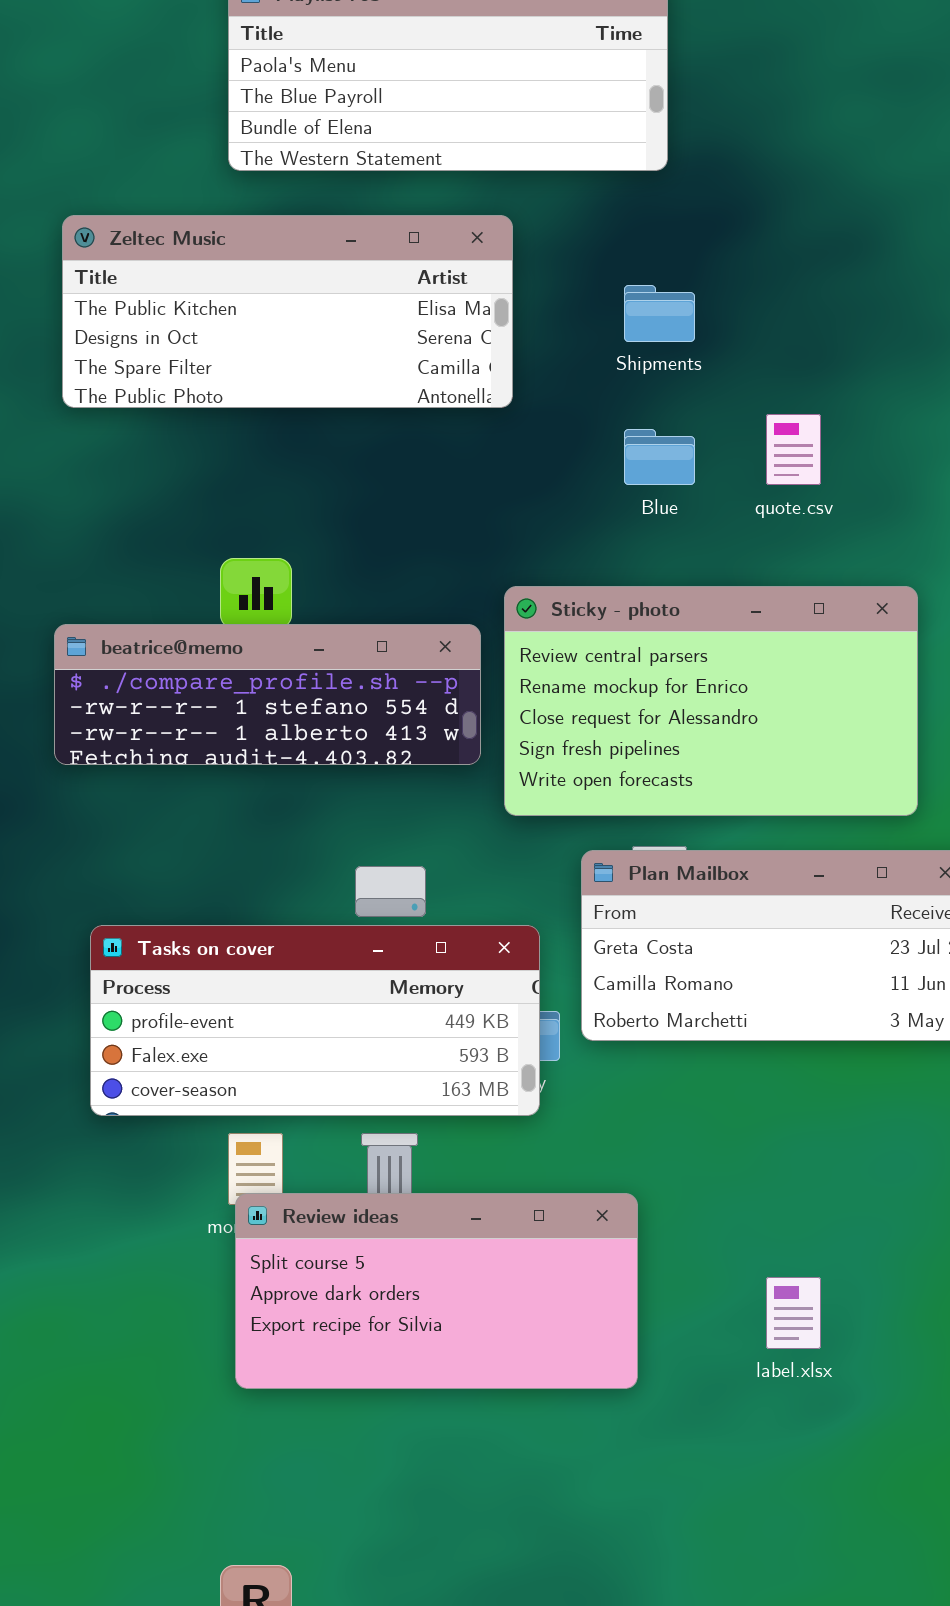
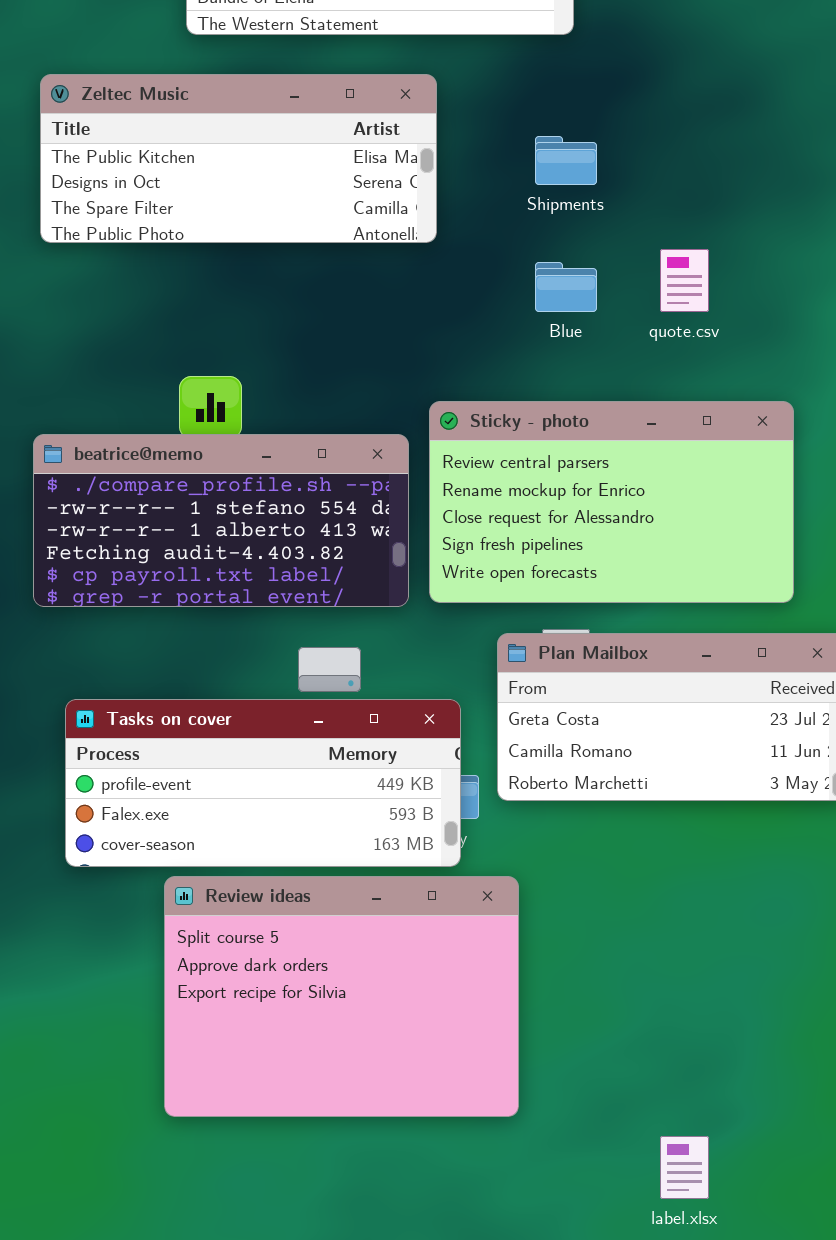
beatrice@memo: [54,624,481,765] -> [33,434,409,607], resized
Review ideas: [235,1193,638,1389] -> [164,876,519,1117], moved, resized
label.xlsx: [766,1277,821,1349] -> [660,1136,709,1199], moved

